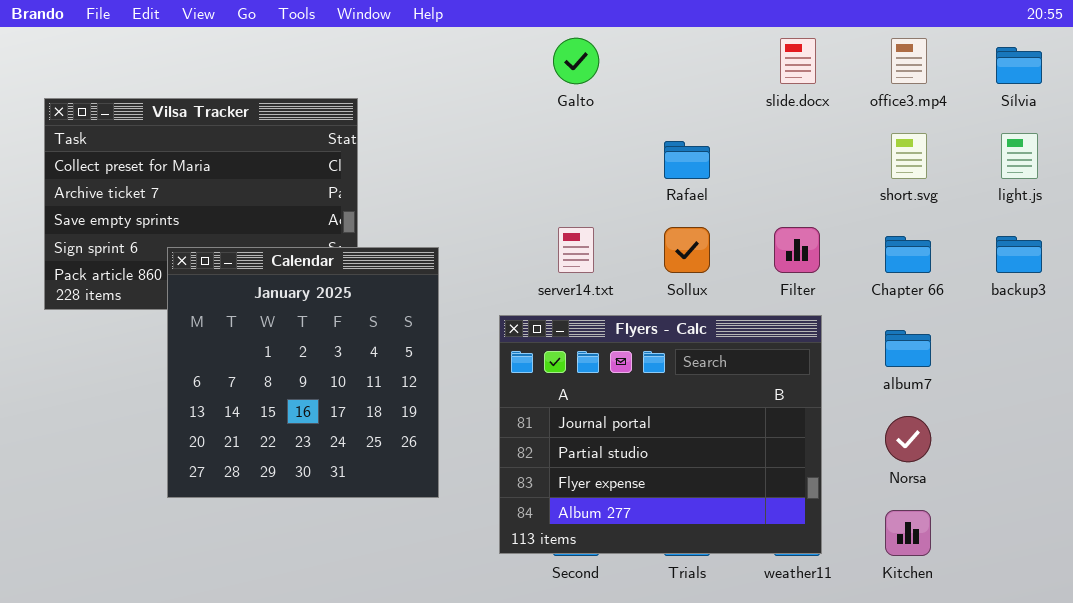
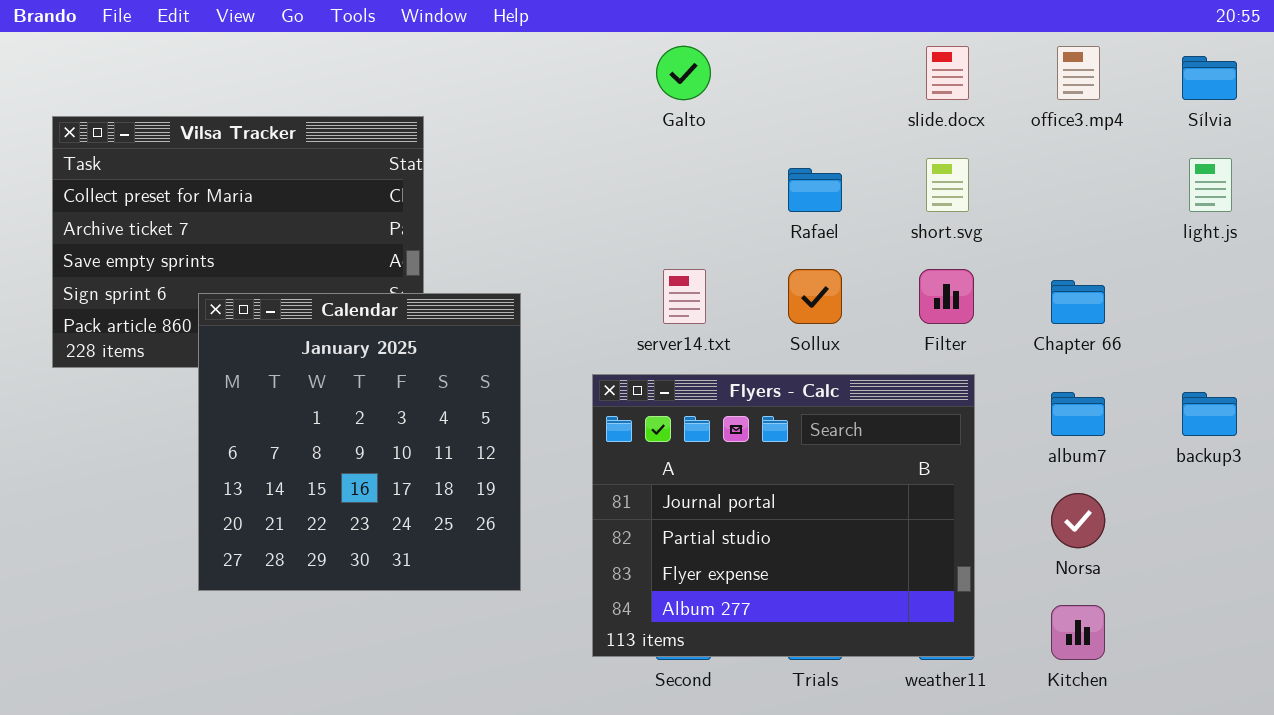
short.svg: [891,133,927,179] -> [926,158,969,212], moved
backup3: [996,236,1042,273] -> [1182,392,1237,436], moved

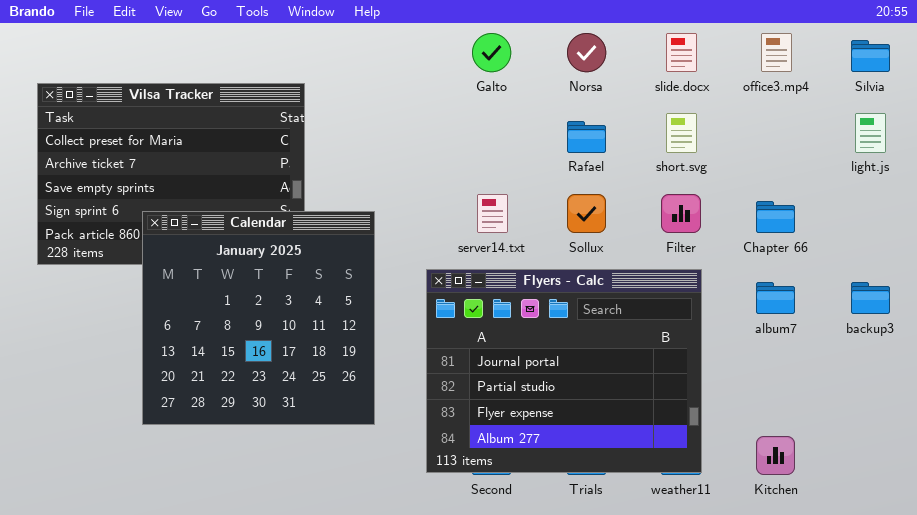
Norsa: [1051,493,1105,548] -> [567,33,606,72], moved

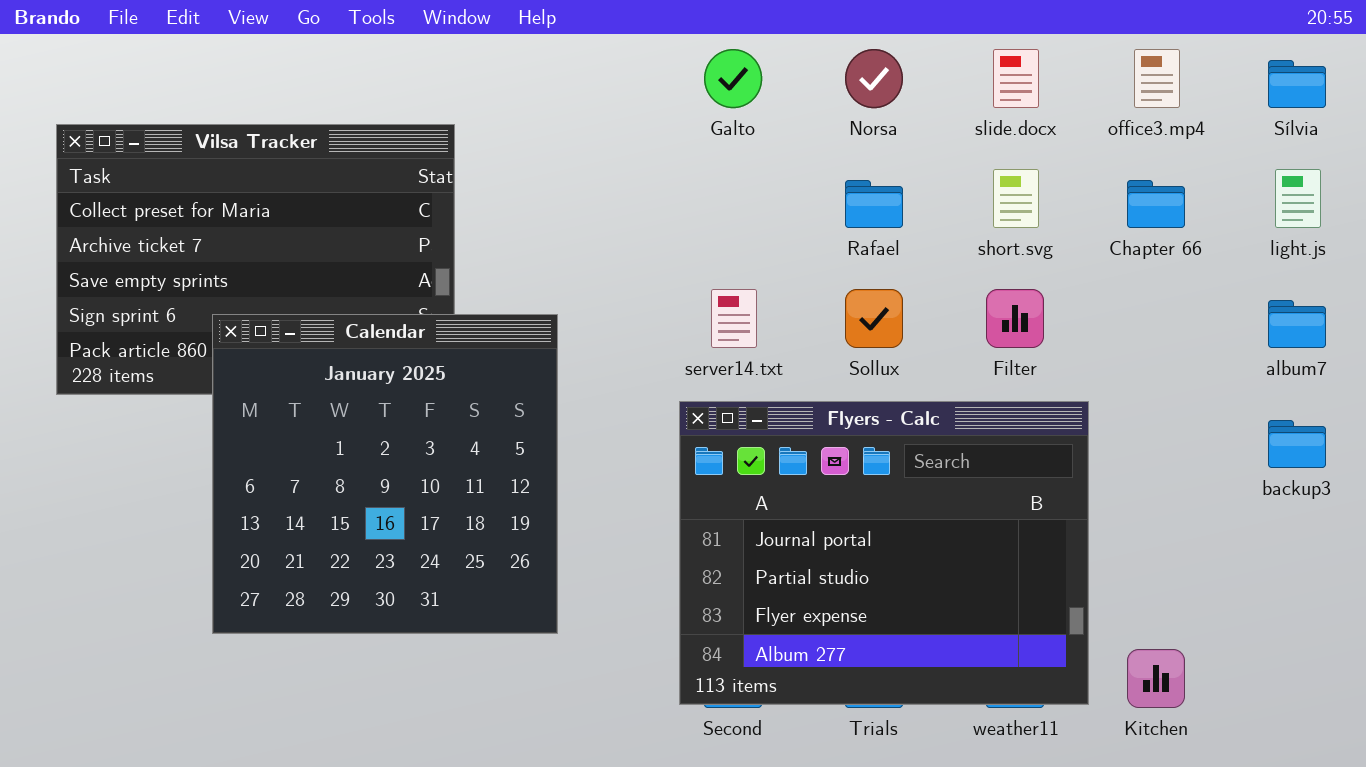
Chapter 66: [756,201,795,233] -> [1127,180,1185,228], moved
Flyers - Calc: [426,269,702,473] -> [679,401,1089,705], moved
album7: [756,282,795,314] -> [1268,300,1326,348], moved

